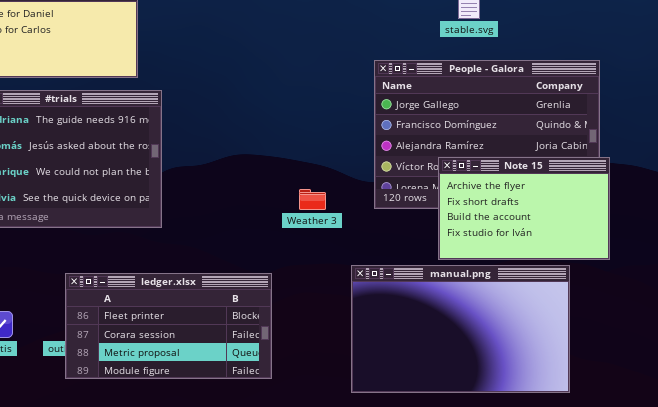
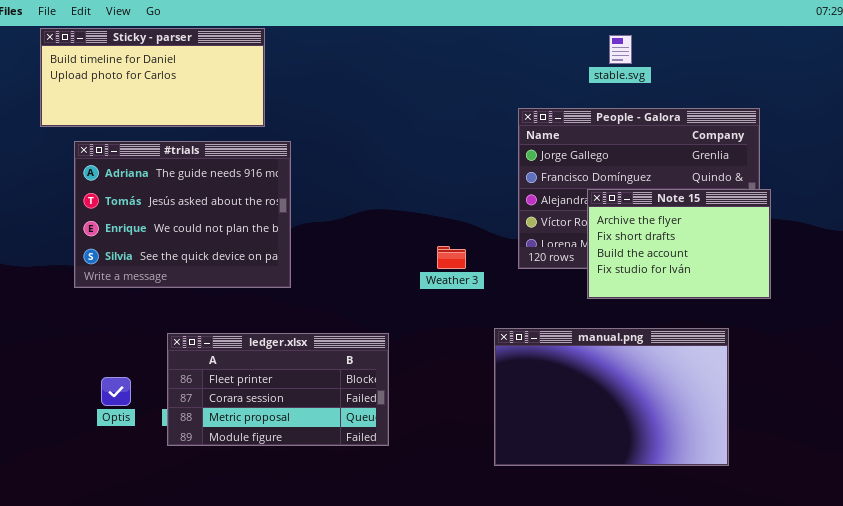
Note 15: [438,157,610,260] -> [587,189,771,299], moved
ledger.xlsx: [65,273,272,379] -> [167,333,389,446], moved

